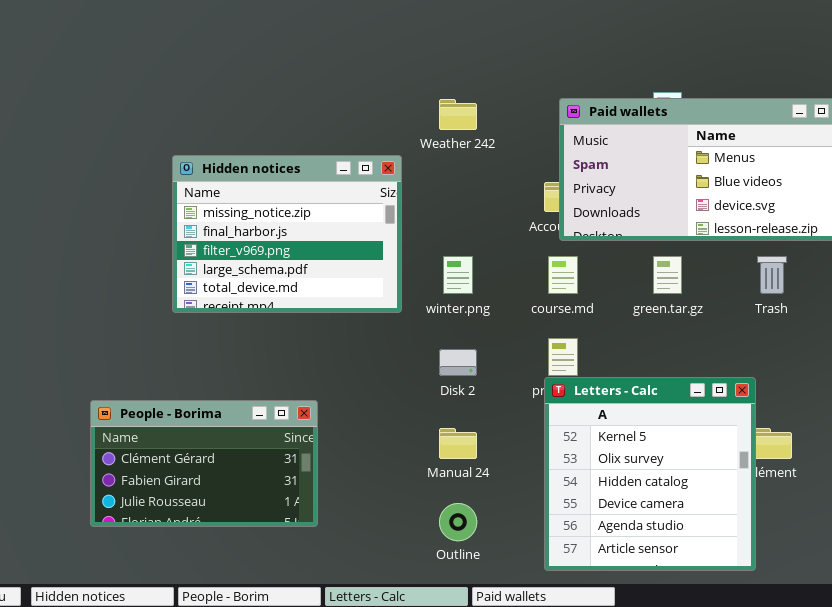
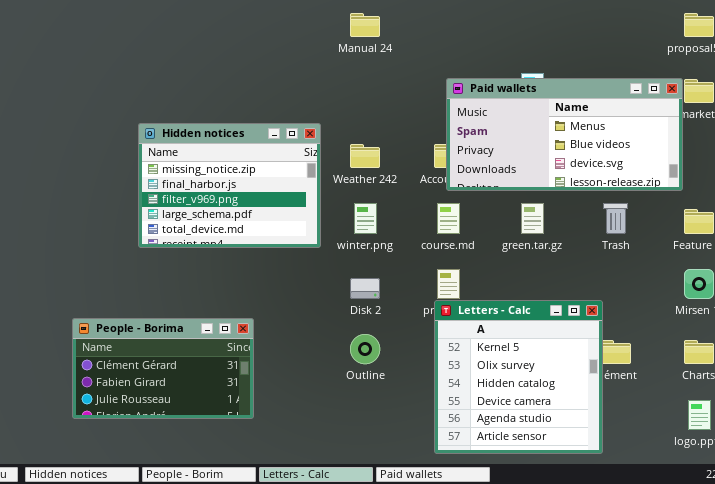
Weather 242: [439,99,477,130] -> [350,144,380,168], moved
Manual 24: [439,428,477,459] -> [350,13,380,37], moved
Outline: [439,503,477,541] -> [350,334,380,364], moved

